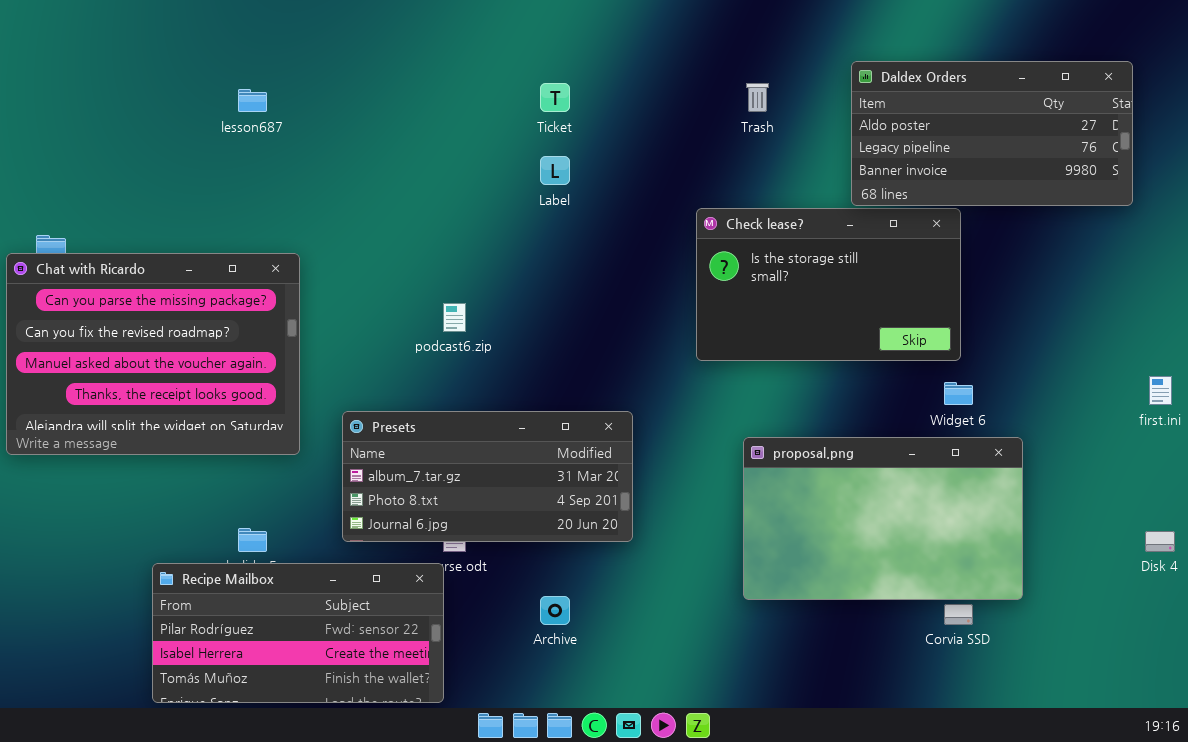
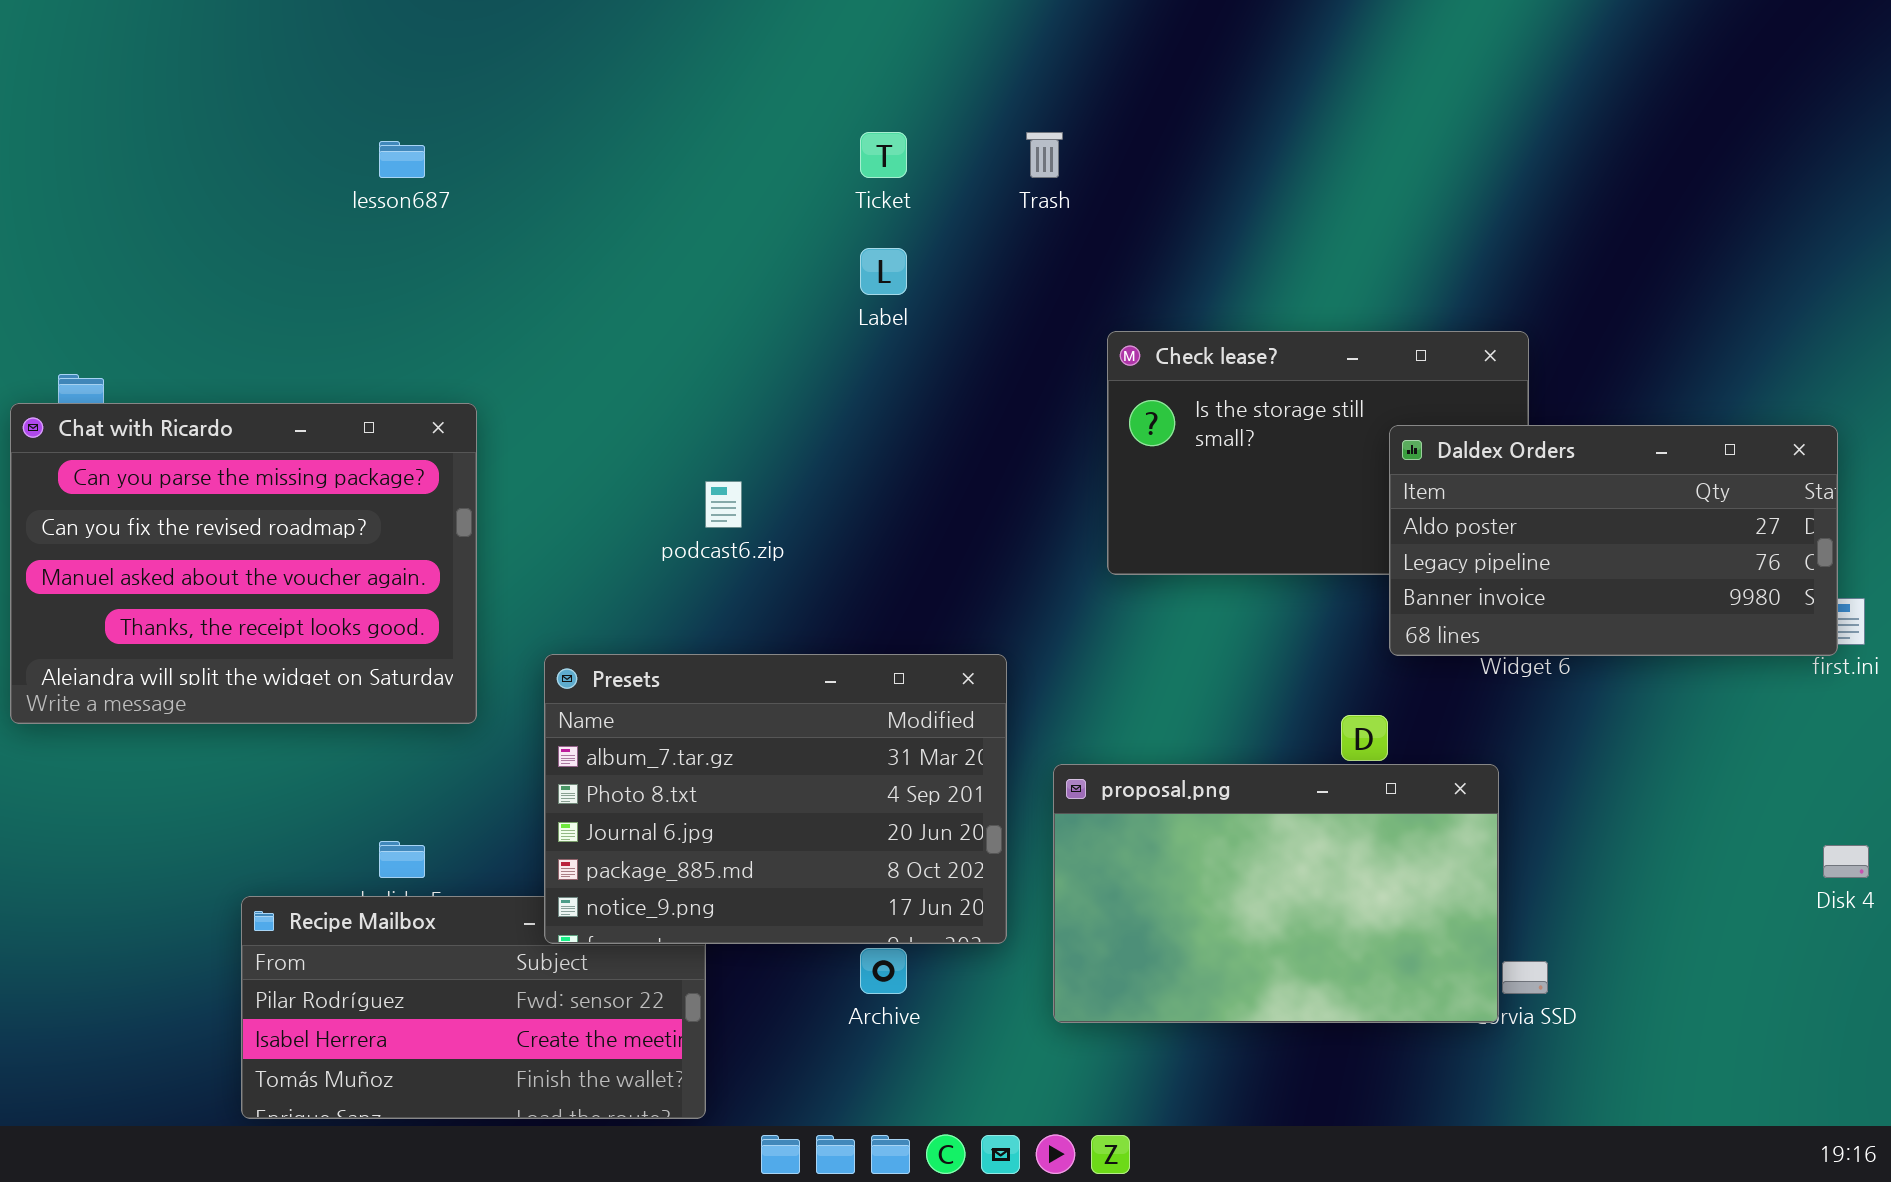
Daldex Orders: [851,61,1133,206] -> [1389,425,1838,656], moved
Trash: [746,83,769,112] -> [1026,132,1063,178], moved
Presets: [342,411,633,542] -> [544,654,1007,944], resized
proposal.png: [743,437,1023,600] -> [1053,764,1499,1023], moved

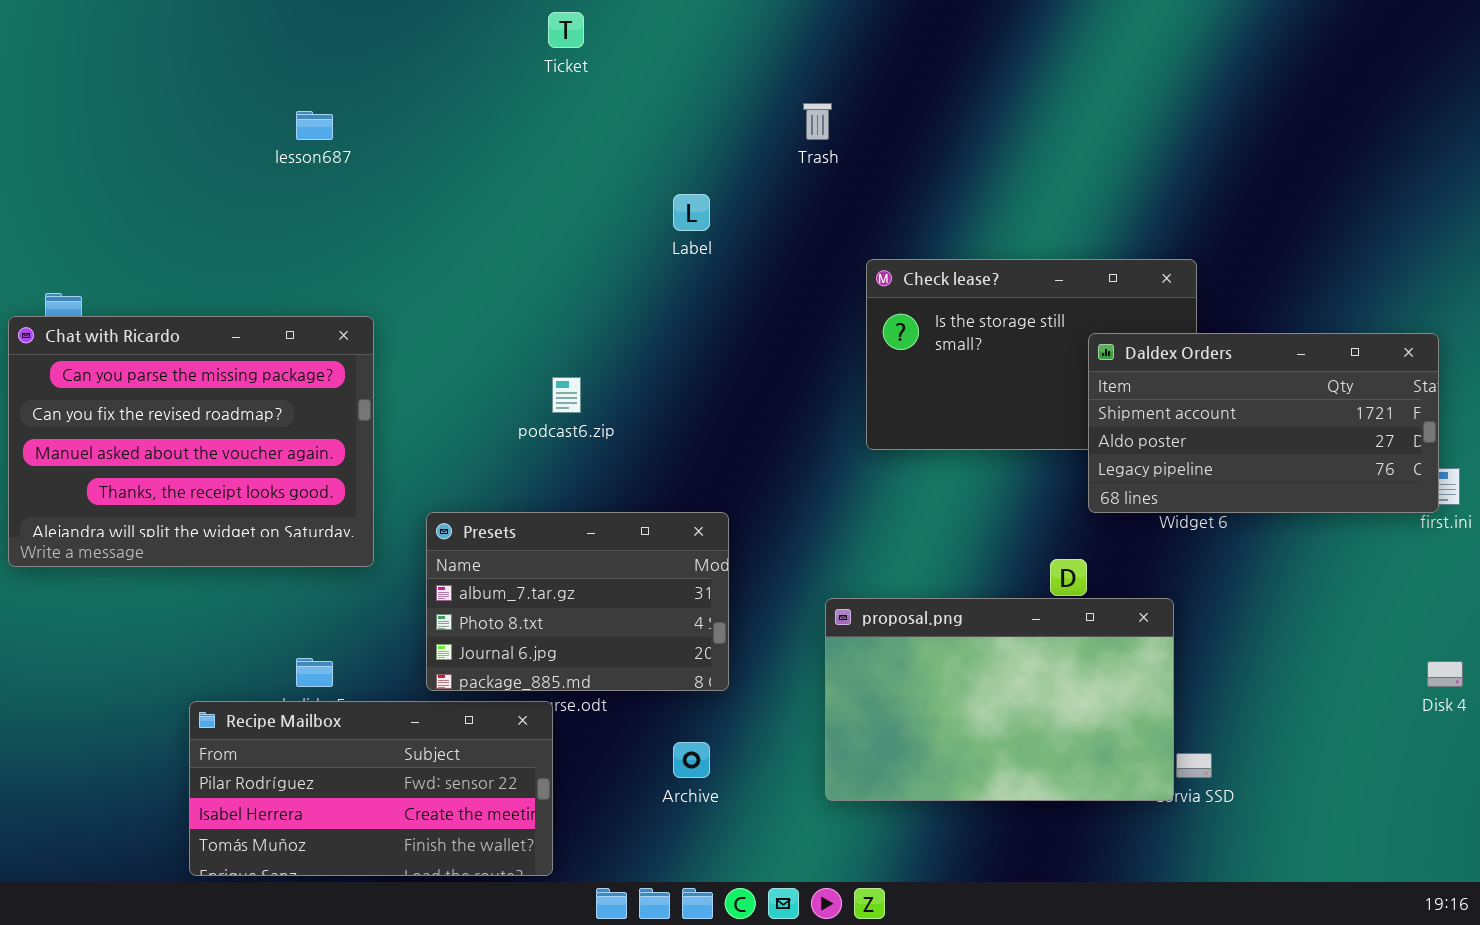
Ticket: [860,132,907,178] -> [548,12,584,48], moved
Daldex Orders: [1389,425,1838,656] -> [1088,333,1439,513], scrolled up 1 row
Presets: [544,654,1007,944] -> [426,512,729,691], resized

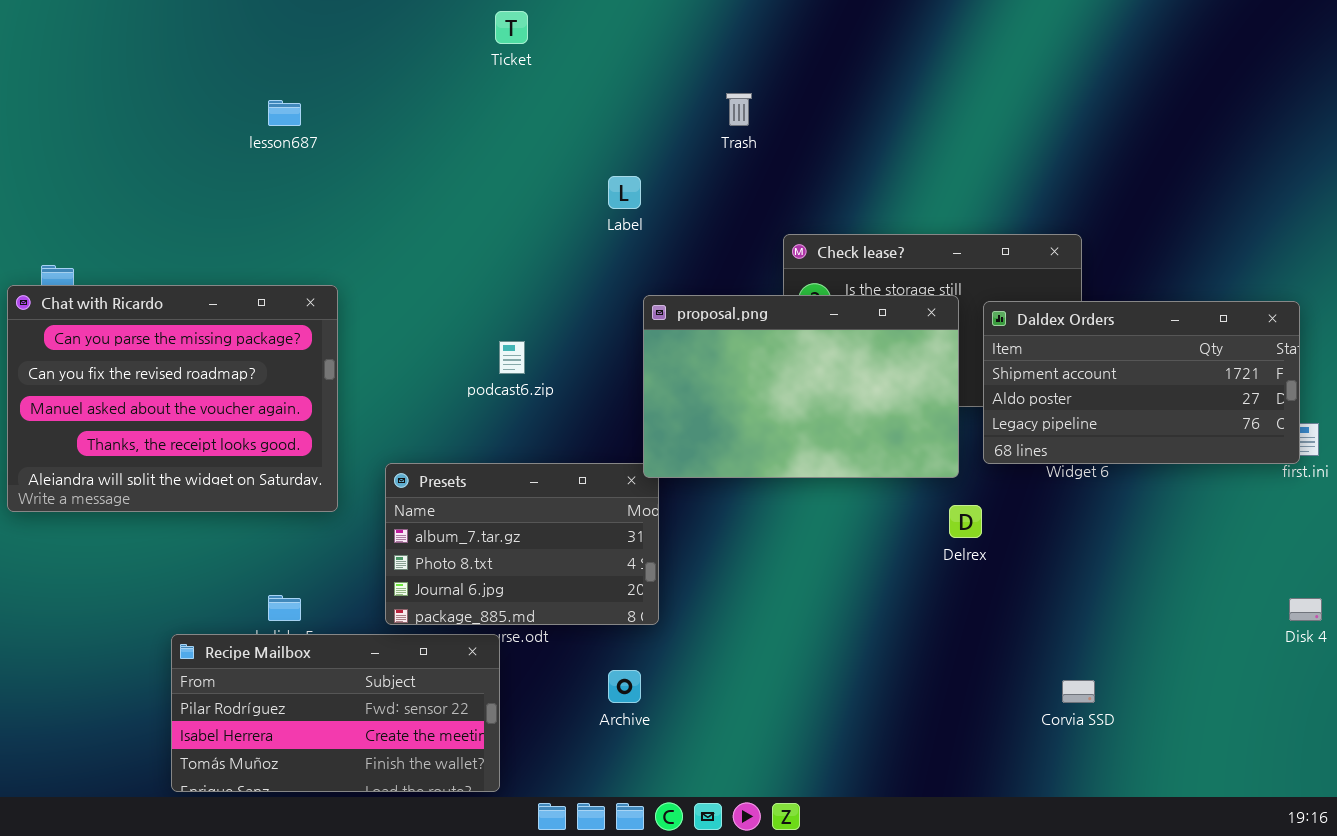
proposal.png: [825,598,1174,801] -> [643,295,959,478], moved

